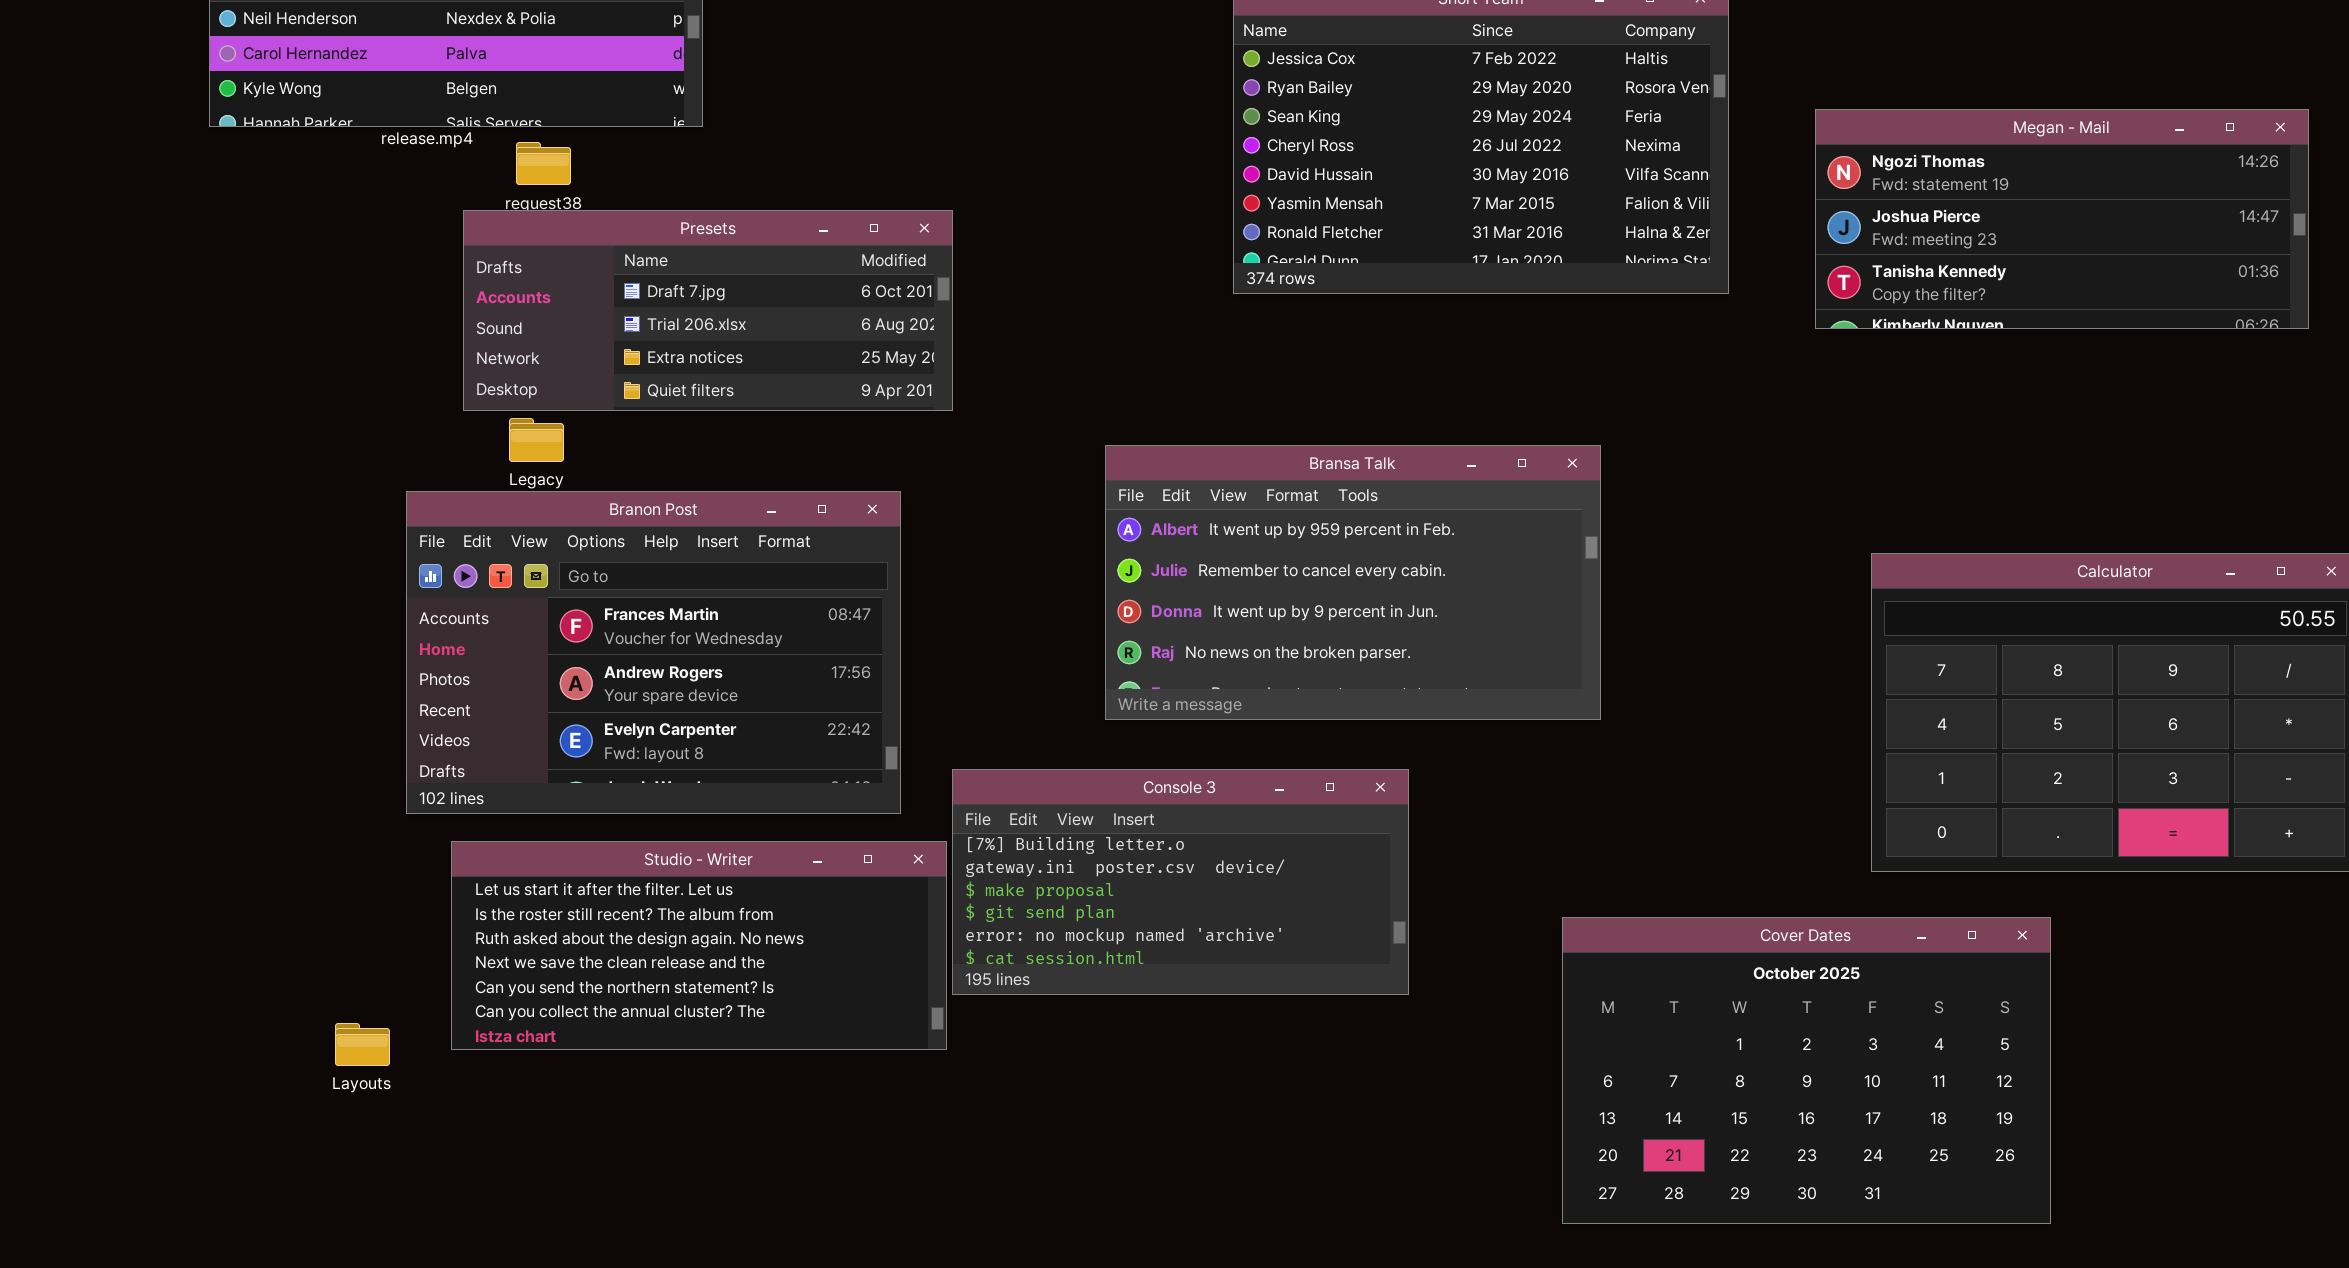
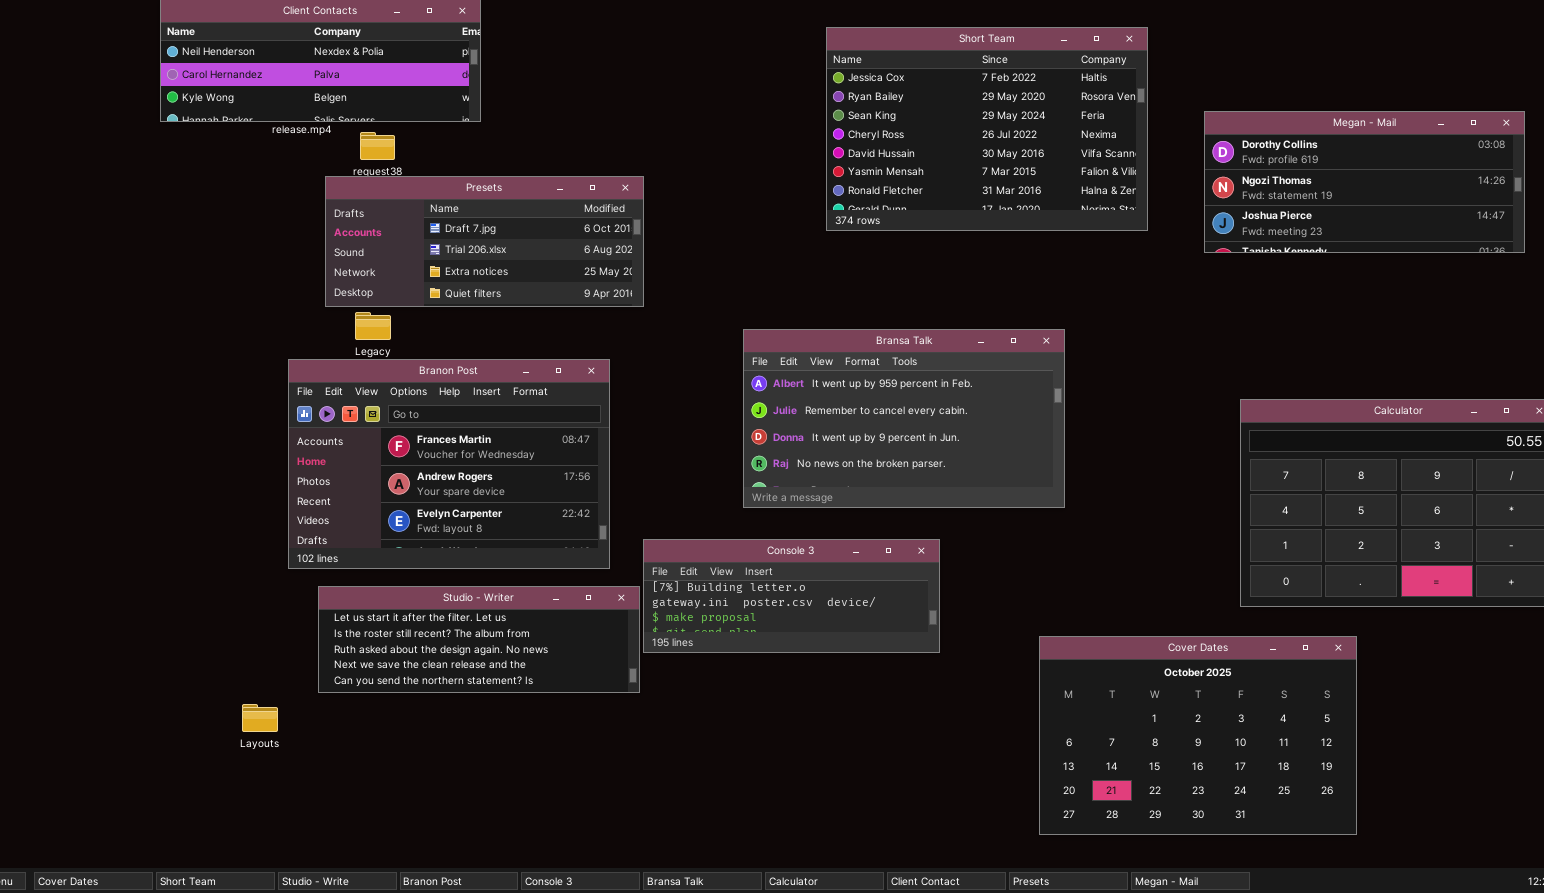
Megan - Mail: [1815,109,2309,329] -> [1204,111,1525,253], scrolled up 1 row
Console 3: [952,769,1409,995] -> [643,539,940,653], resized
Studio - Writer: [451,841,947,1050] -> [318,586,640,693], resized

